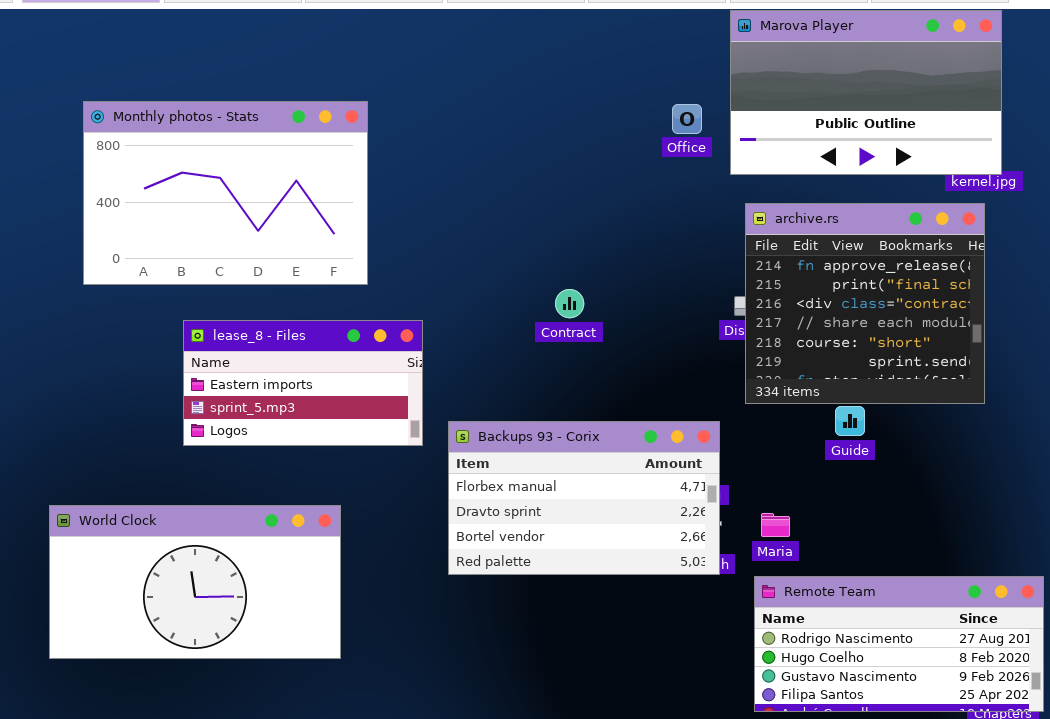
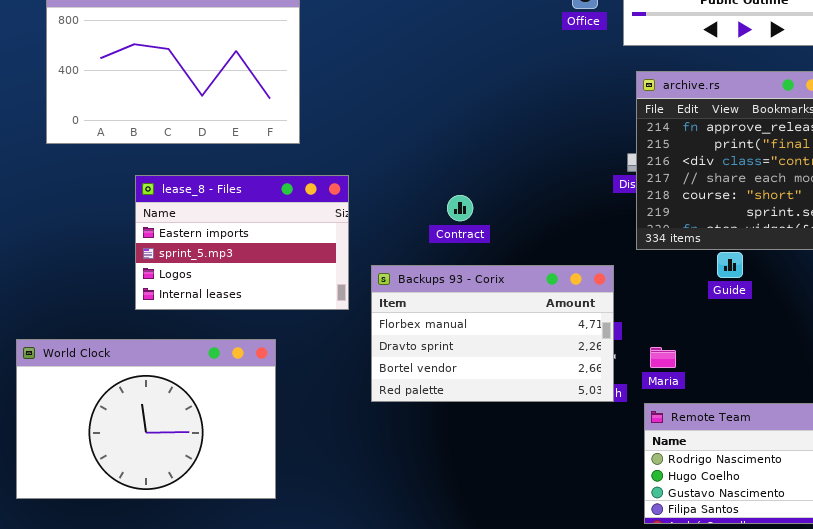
Contract: [555,289,584,318] -> [447,195,473,221], moved
lease_8 - Files: [183,320,423,446] -> [135,175,349,310], resized
World Clock: [49,505,341,659] -> [16,339,276,499], resized

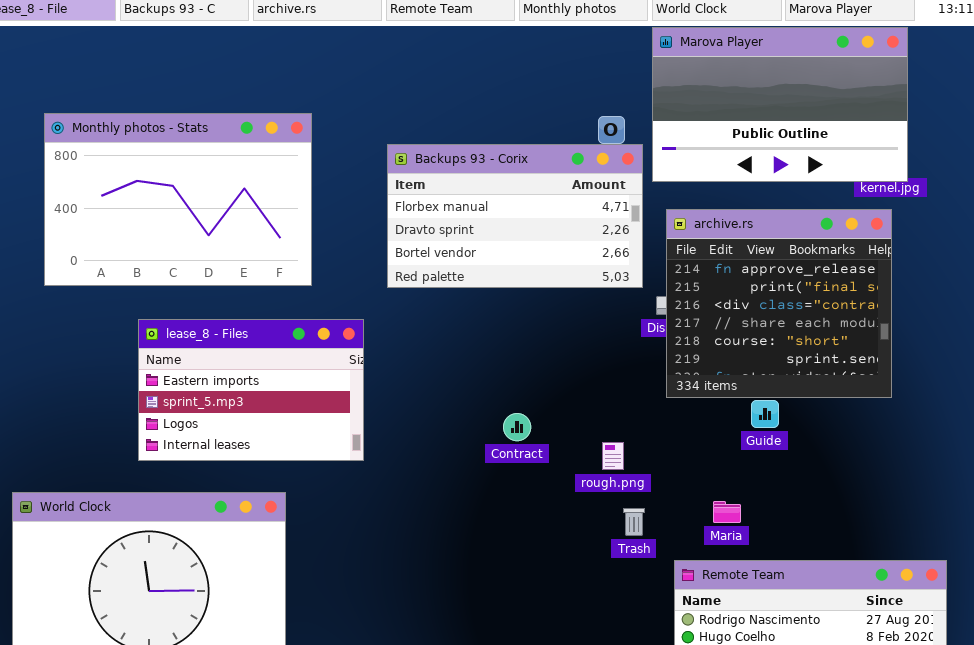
Contract: [447,195,473,221] -> [503,413,531,441], moved
Backups 93 - Corix: [371,265,614,402] -> [387,144,643,288], moved
Maria: [650,347,676,368] -> [713,501,741,523], moved

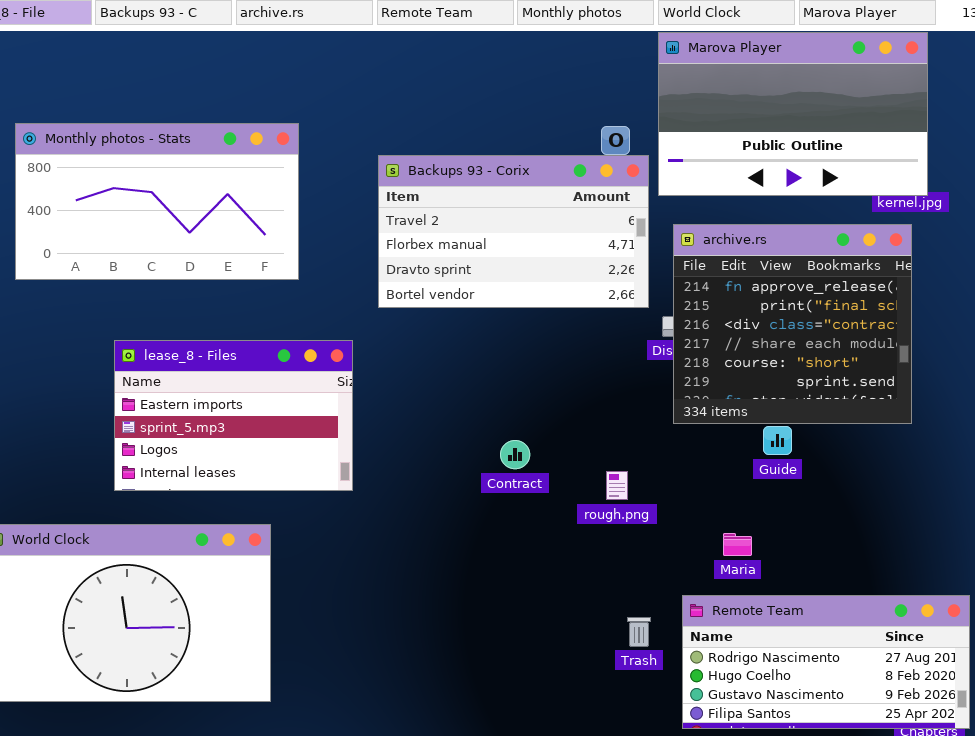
Monthly photos - Stats: [44,113,312,286] -> [15,123,299,280], resized
Backups 93 - Corix: [387,144,643,288] -> [378,155,649,308], scrolled up 1 row
Trash: [623,508,645,536] -> [627,617,651,647], moved

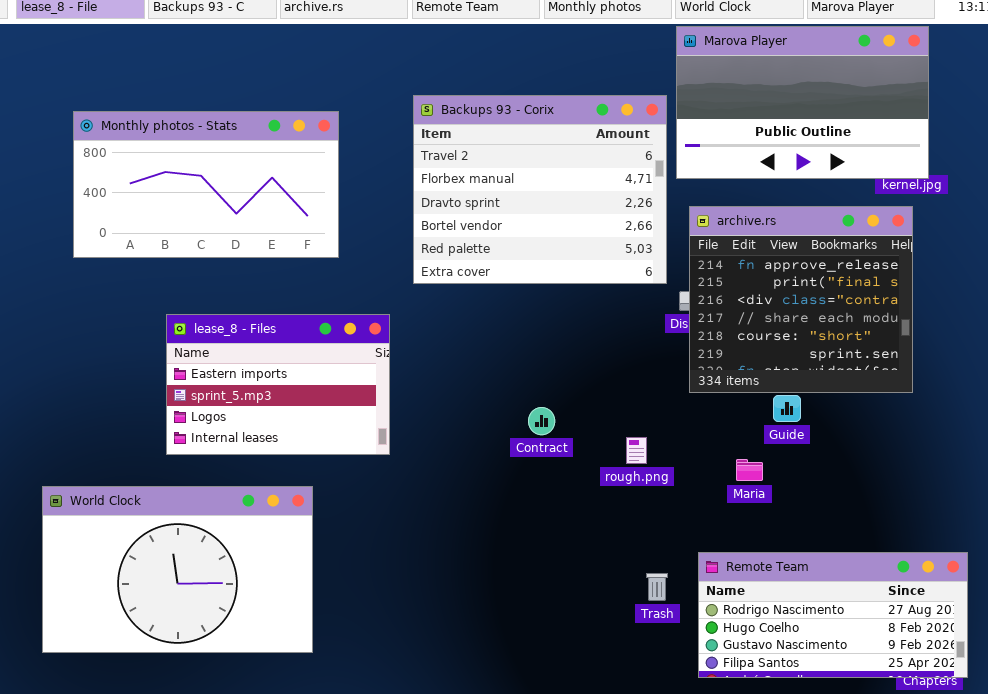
Backups 93 - Corix: [378,155,649,308] -> [413,95,667,284], resized
Maria: [723,533,752,556] -> [736,459,763,481], moved

